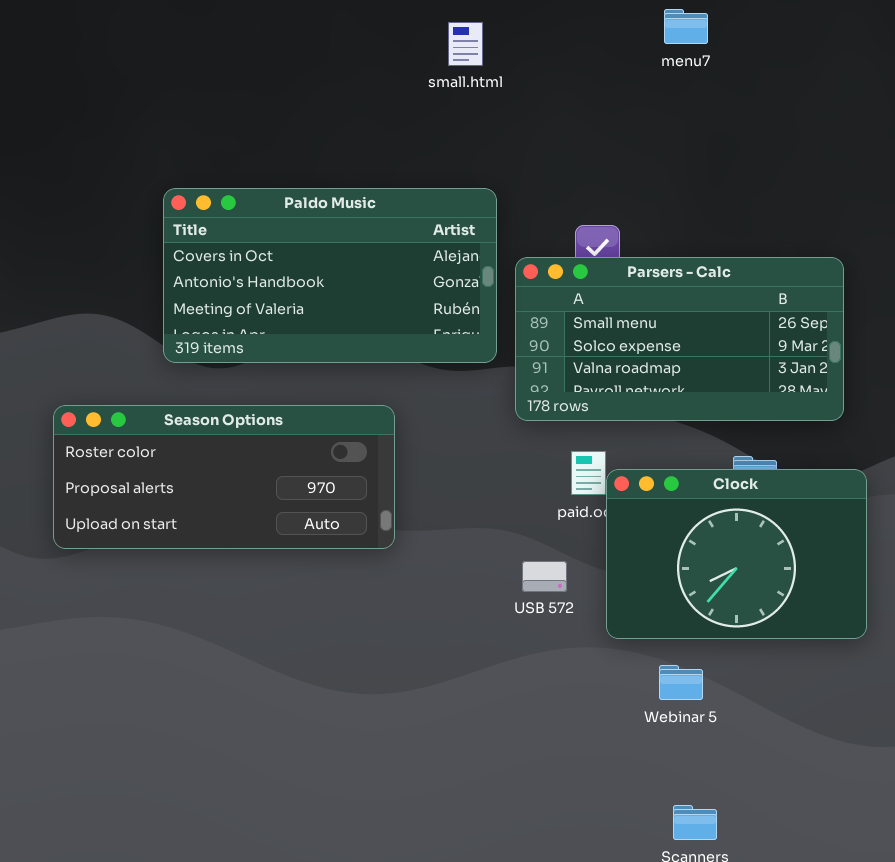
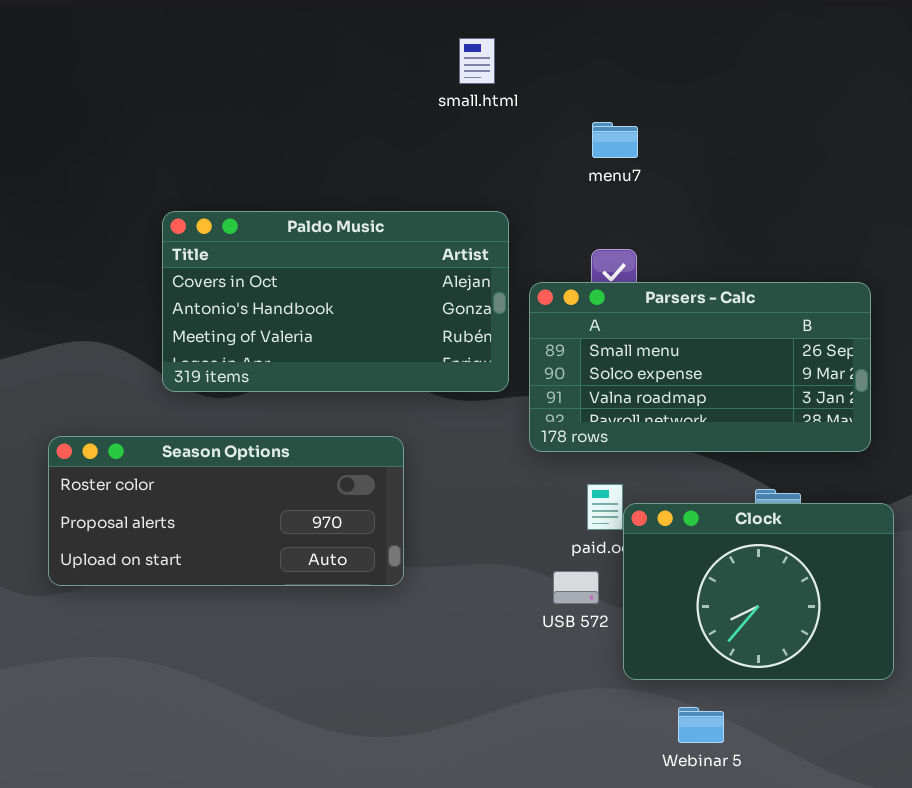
menu7: [664,9,708,44] -> [592,122,638,158], moved
USB 572: [522,561,567,592] -> [553,571,599,604], moved

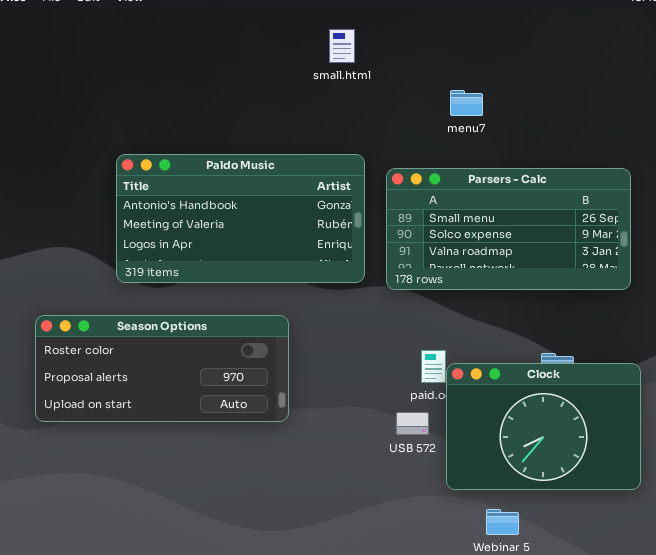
menu7: [592,122,638,158] -> [450,90,483,116], moved
Paldo Music: [162,211,509,392] -> [116,154,365,283], scrolled down 1 row
Parsers - Calc: [529,282,871,452] -> [386,168,631,290], moved

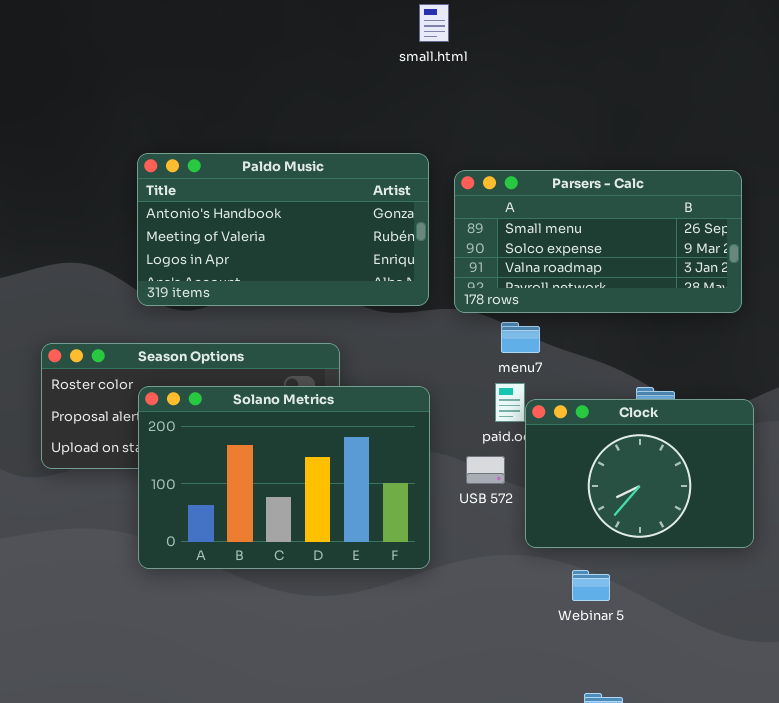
small.html: [329,29,355,63] -> [419,4,449,42], moved
menu7: [450,90,483,116] -> [501,322,540,353], moved
Solano Metrics: none -> [138,386,430,569], opened

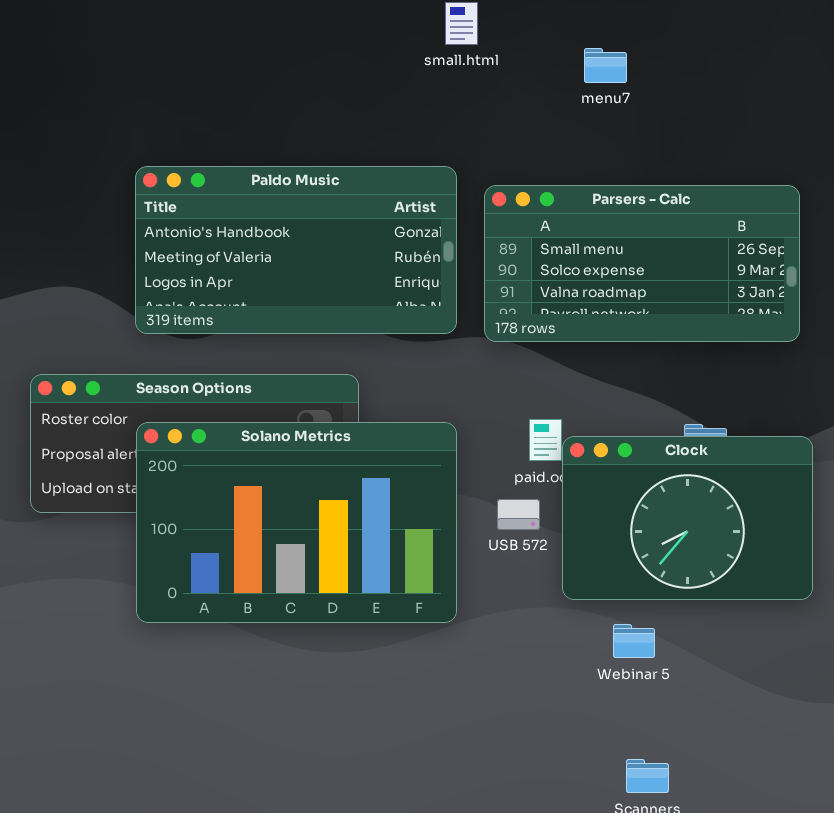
menu7: [501,322,540,353] -> [584,48,627,83], moved

